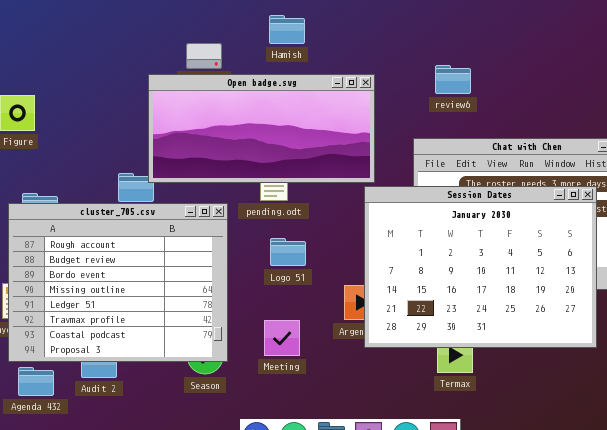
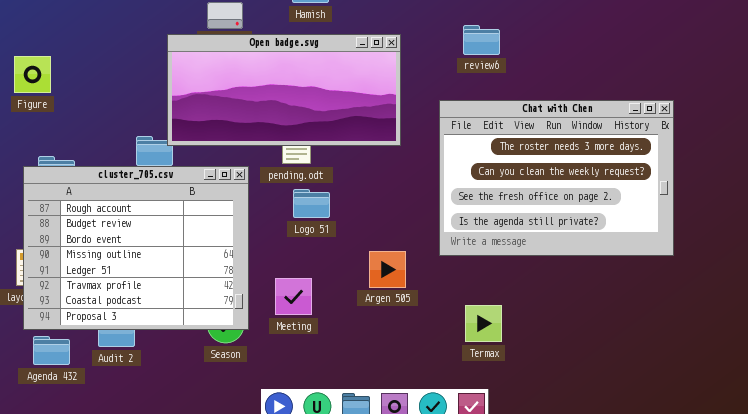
Session Dates: [364,186,597,348] -> none, closed
Logo 51: [270,238,306,266] -> [293,189,330,218], moved
Meeting: [264,320,300,356] -> [275,278,312,315], moved

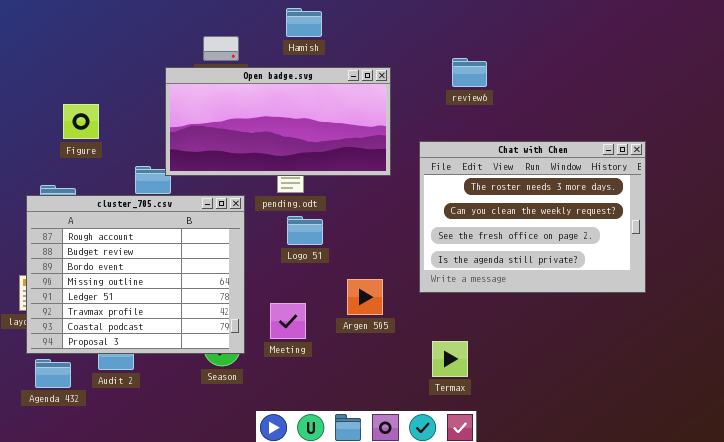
Figure: [14,56,51,93] -> [63,104,99,139], moved
Chat with Chen: [439,100,674,256] -> [419,141,646,293], moved
Argen 505: [369,251,406,288] -> [347,279,383,315], moved
Termax: [465,305,502,342] -> [432,341,468,377], moved

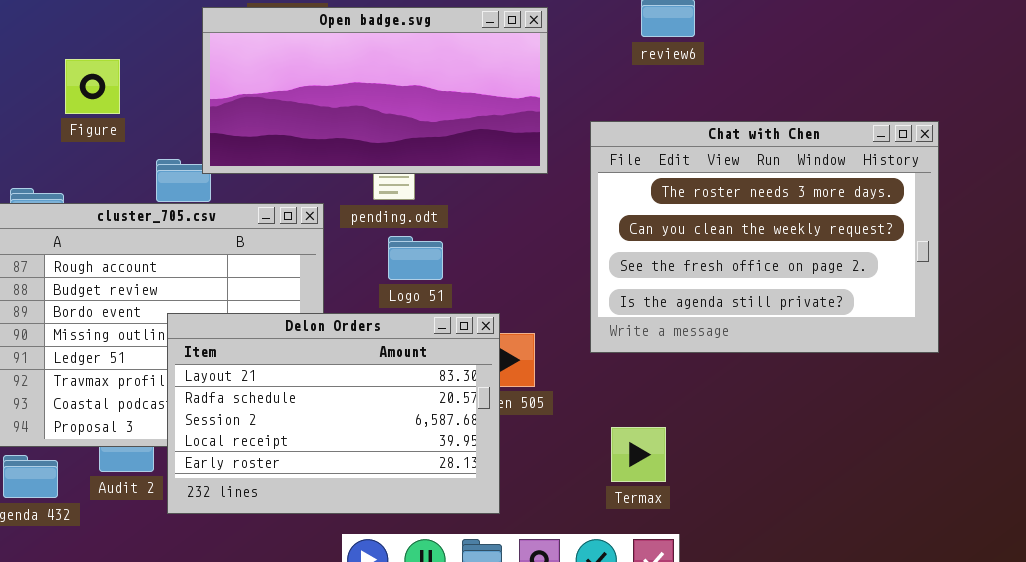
Figure: [63,104,99,139] -> [65,59,120,114], moved
Delon Orders: none -> [167,313,500,514], opened

